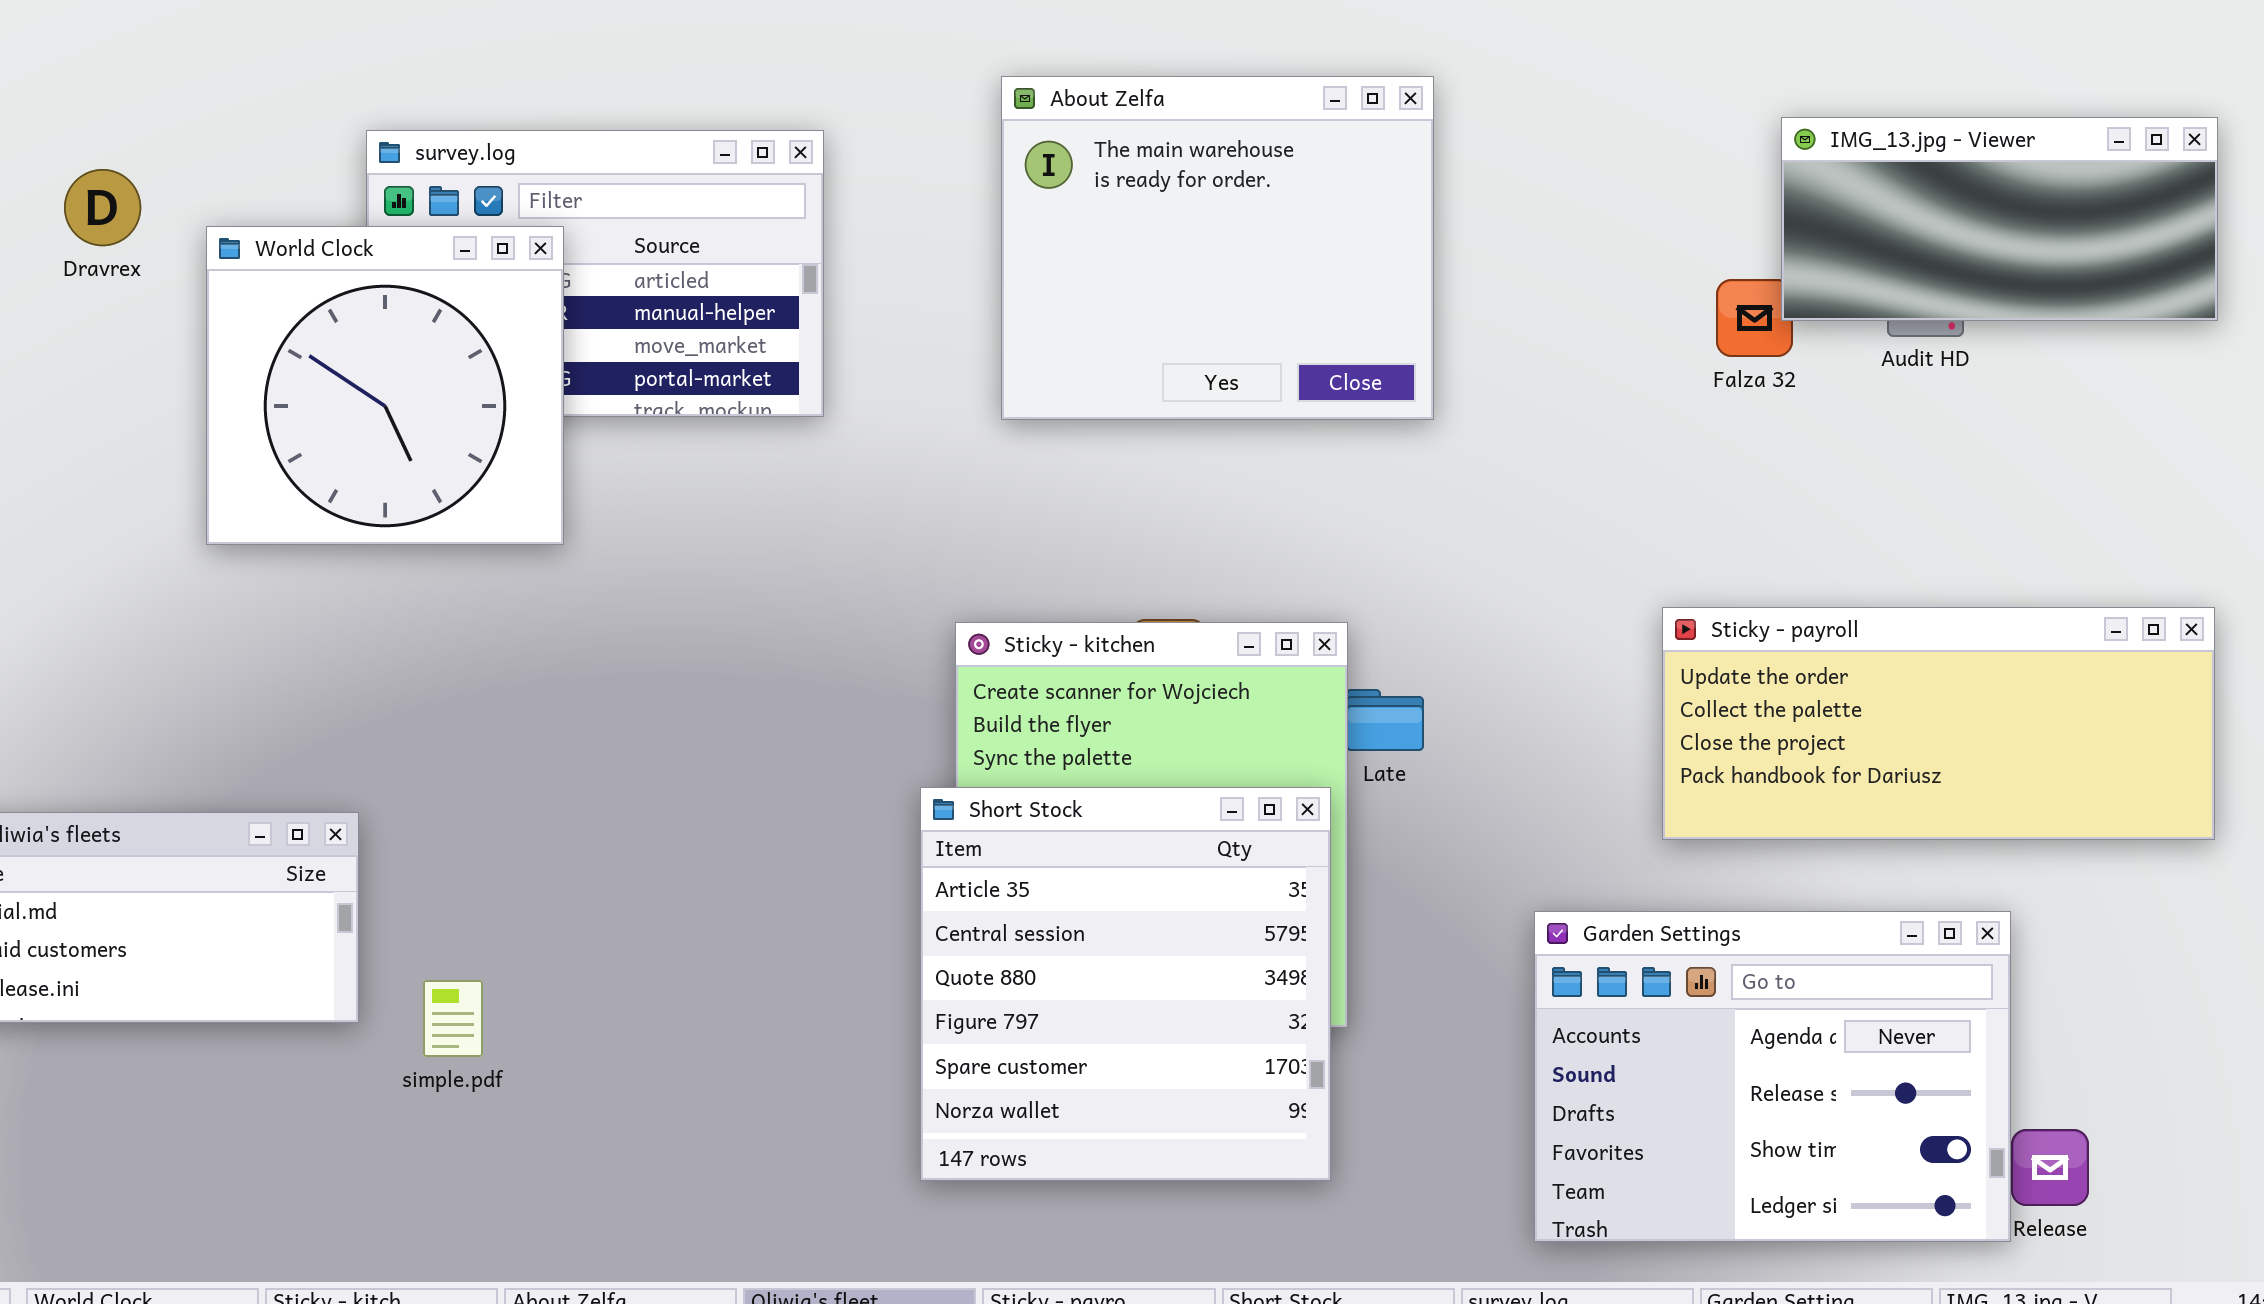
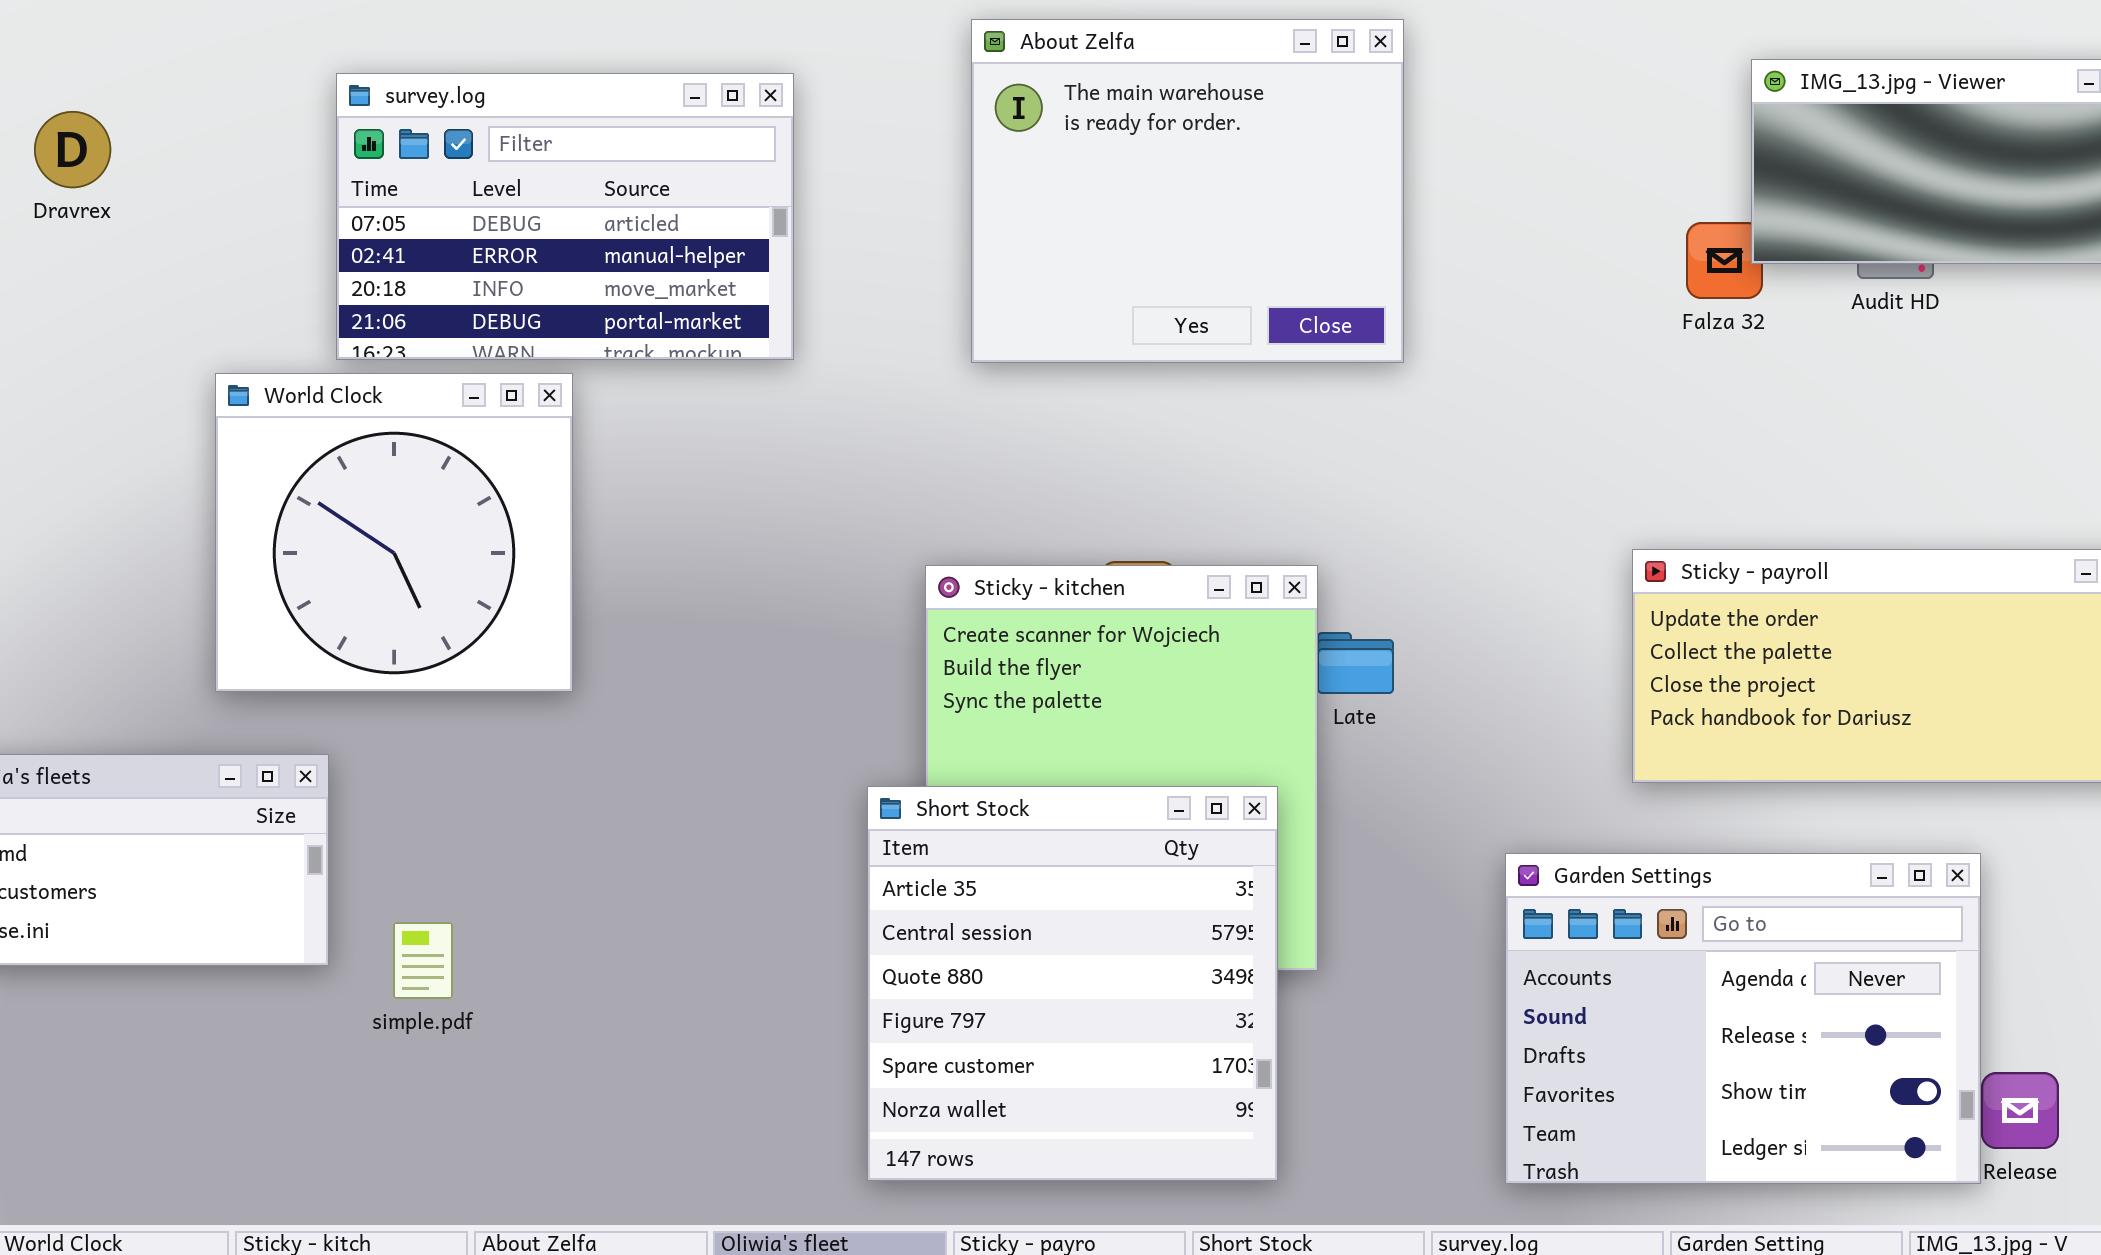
World Clock: [206,226,564,545] -> [215,373,573,692], moved
Short Stock: [920,787,1331,1181] -> [867,786,1278,1181], moved

